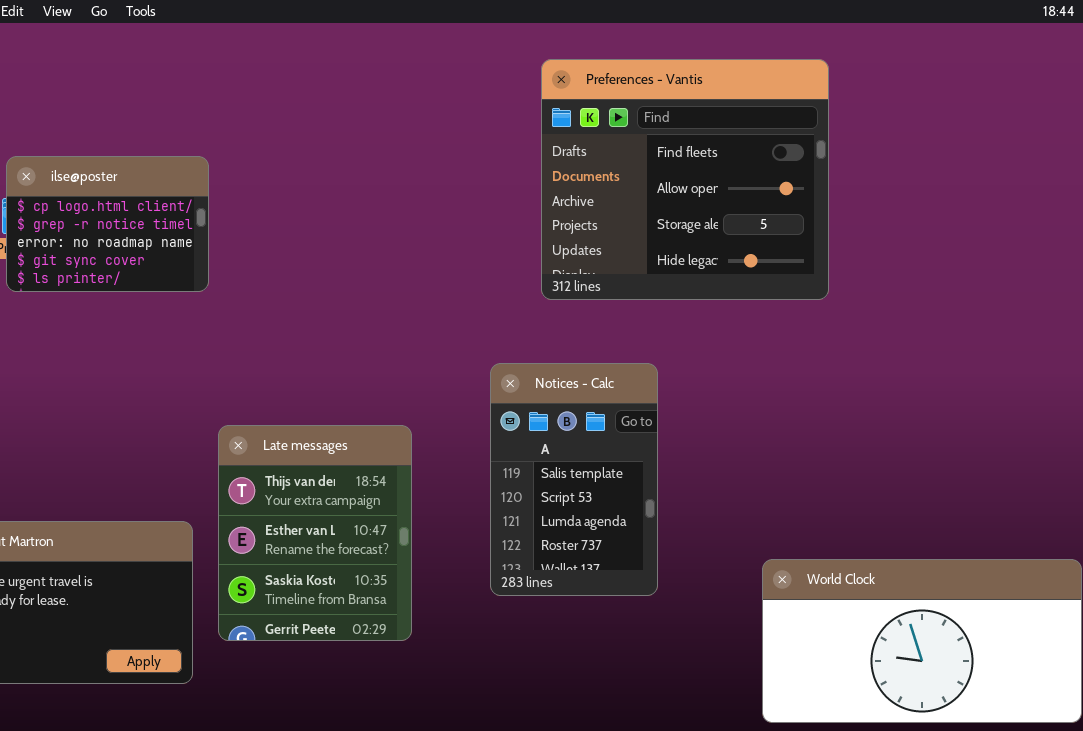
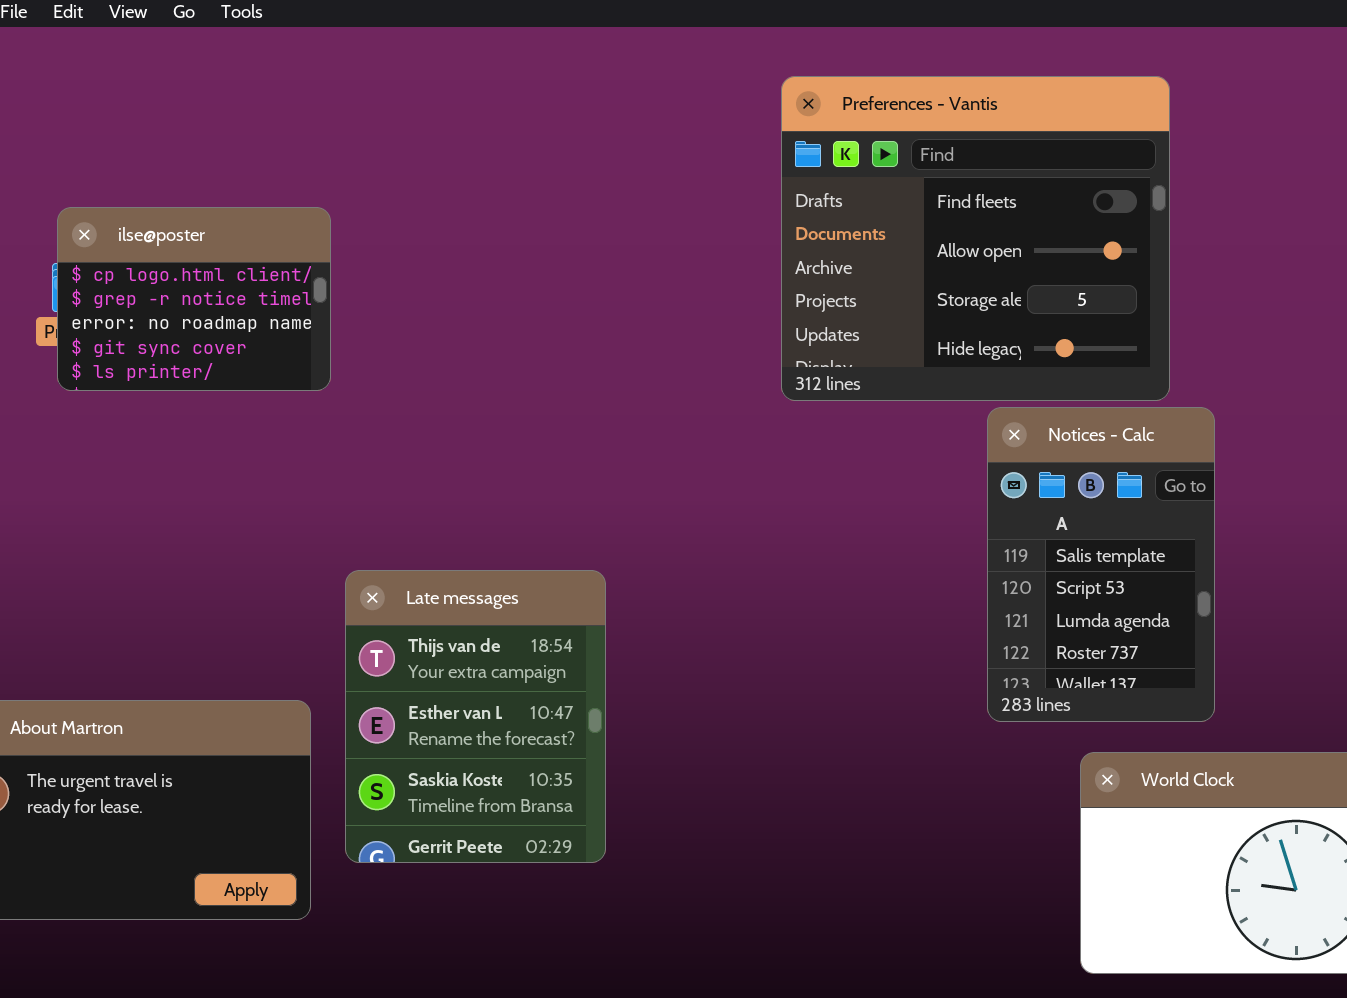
Notices - Calc: [490,363,658,596] -> [987,407,1215,722], moved

